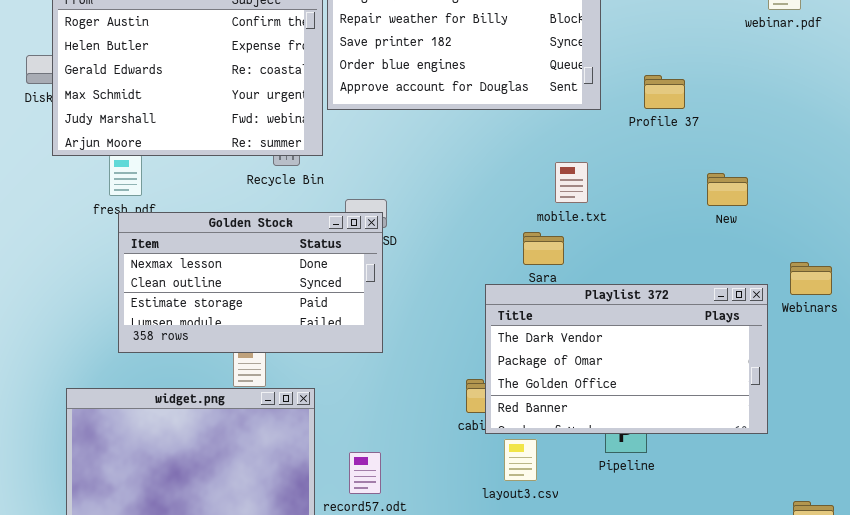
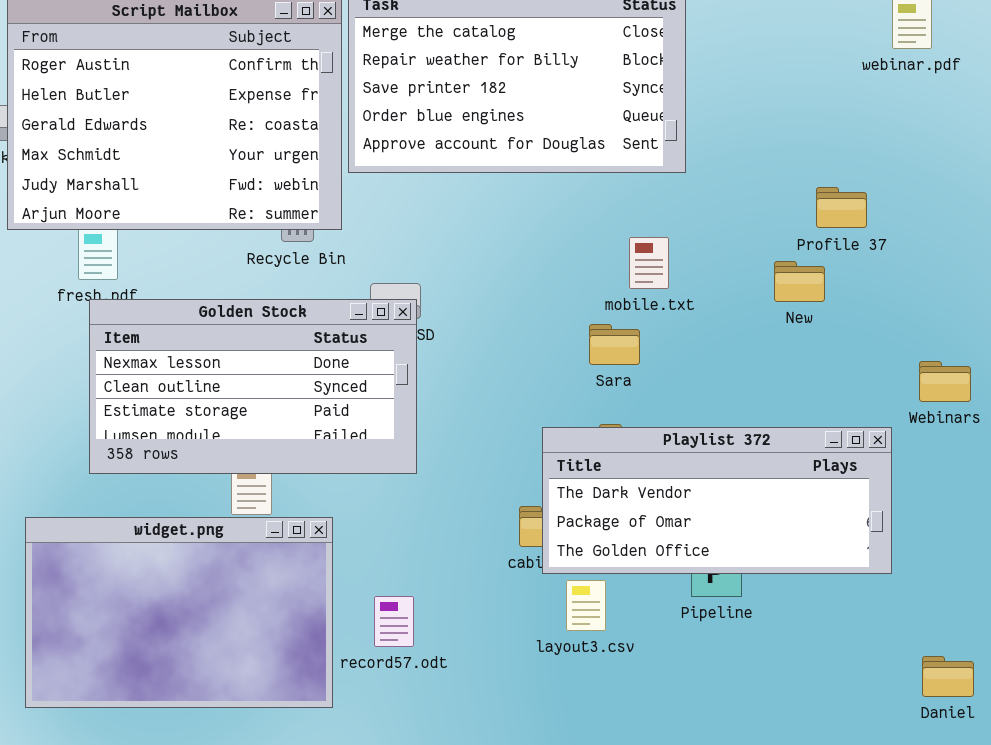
Profile 37: [644,75,685,109] -> [816,187,867,228], moved
New: [707,173,748,206] -> [774,261,825,302], moved
Playlist 372: [485,284,768,434] -> [542,427,892,574], resized

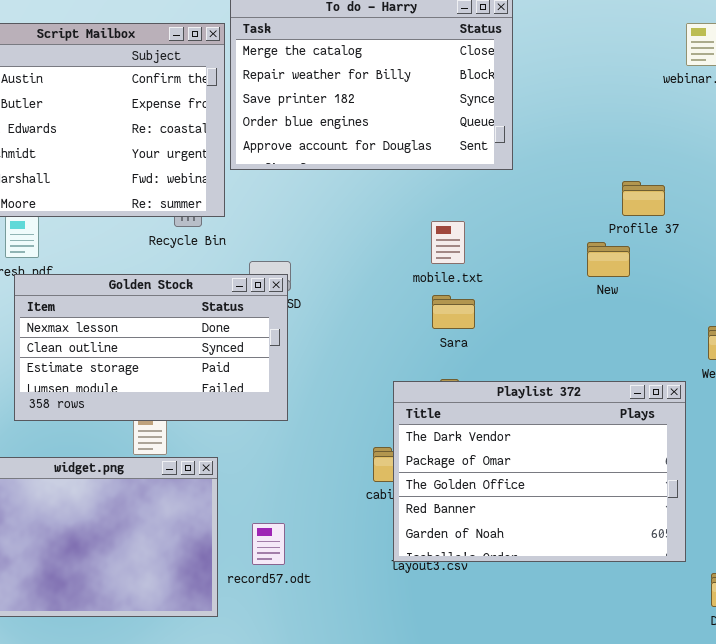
mobile.txt: [629,237,669,289] -> [431,221,465,264], moved
Playlist 372: [542,427,892,574] -> [393,381,686,562], resized

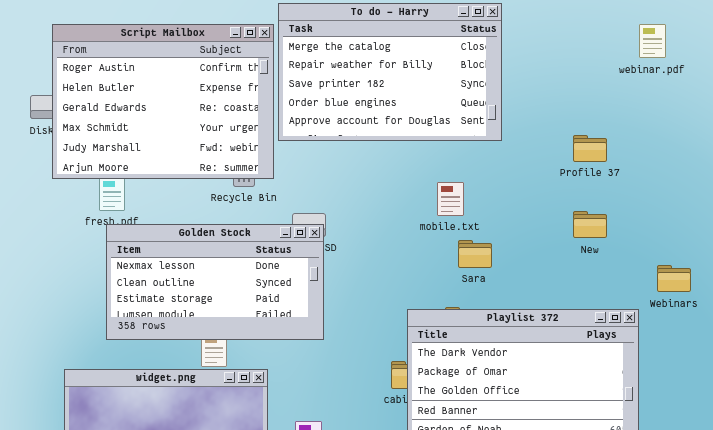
Profile 37: [622,181,665,216] -> [573,135,607,162], moved
New: [587,242,630,277] -> [573,211,607,238], moved
Sara: [432,295,475,329] -> [458,240,492,268], moved

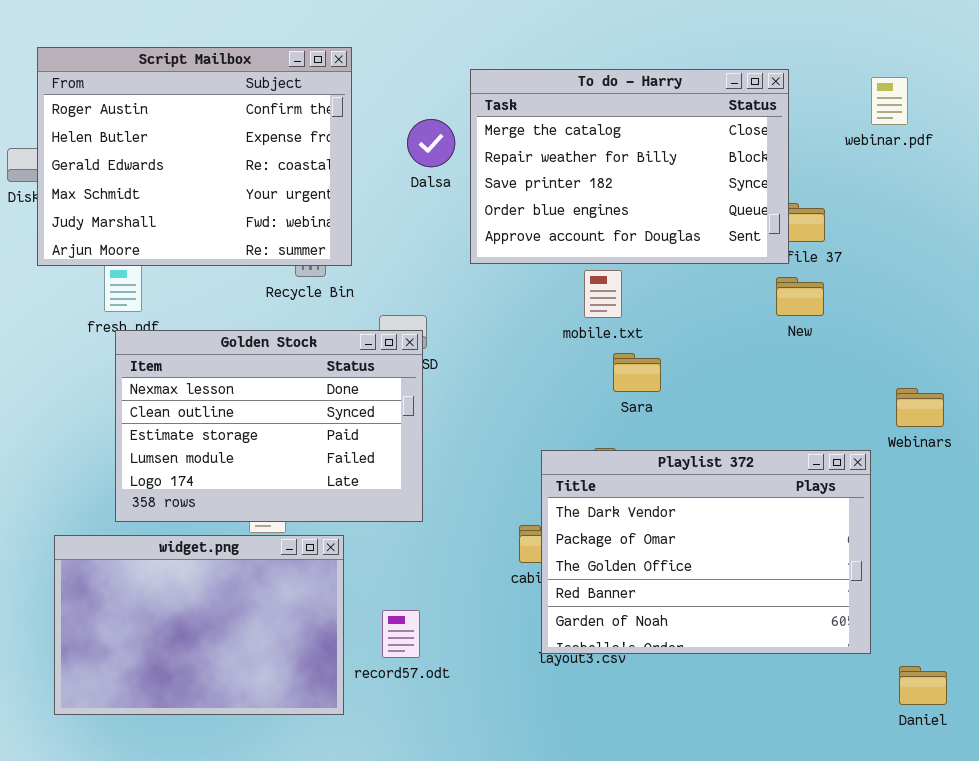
To do - Harry: [278,3,502,141] -> [470,69,789,264], moved
webinar.pdf: [639,24,666,58] -> [871,77,908,125], moved
New: [573,211,607,238] -> [776,277,824,316], moved
Golden Stock: [106,224,324,340] -> [115,330,423,522], resized

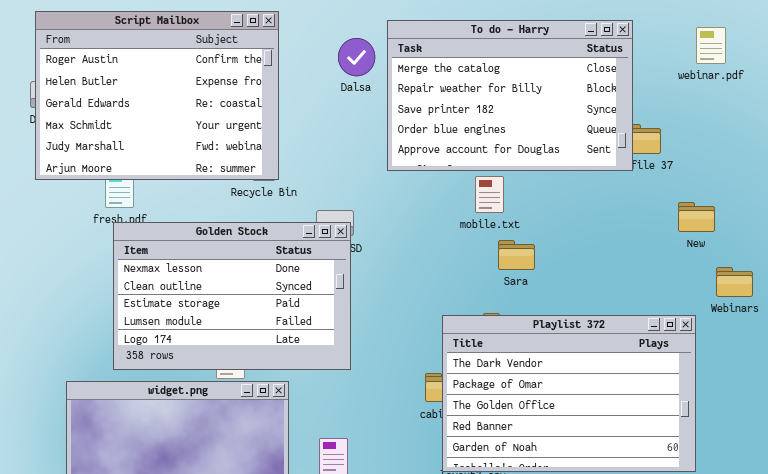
Script Mailbox: [37,47,352,266] -> [35,11,279,180], moved
Dalsa: [407,119,455,167] -> [338,38,375,76], moved
New: [776,277,824,316] -> [678,202,715,232], moved

